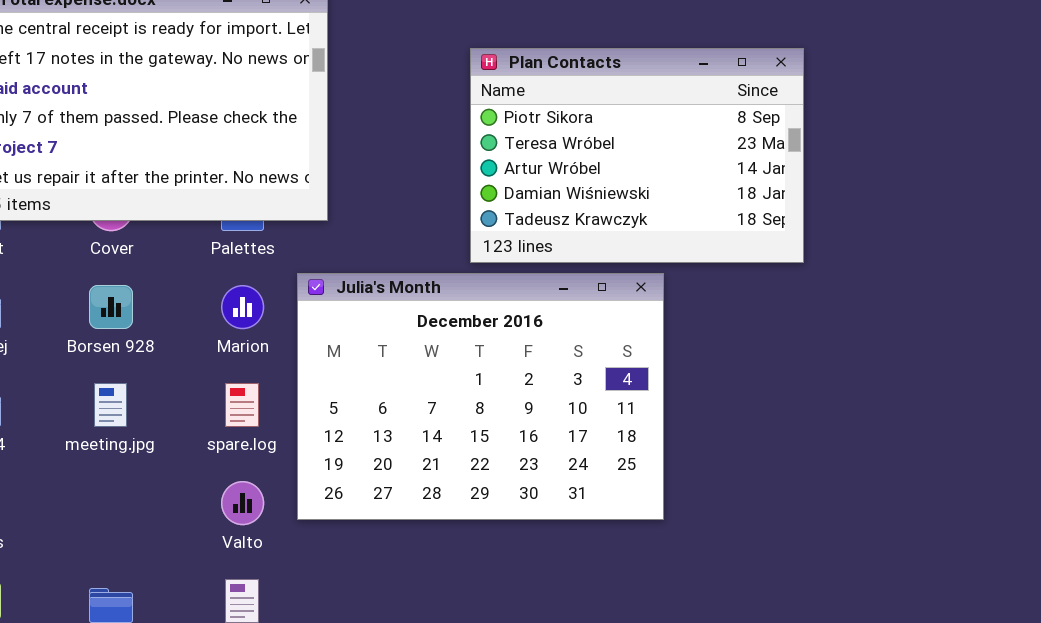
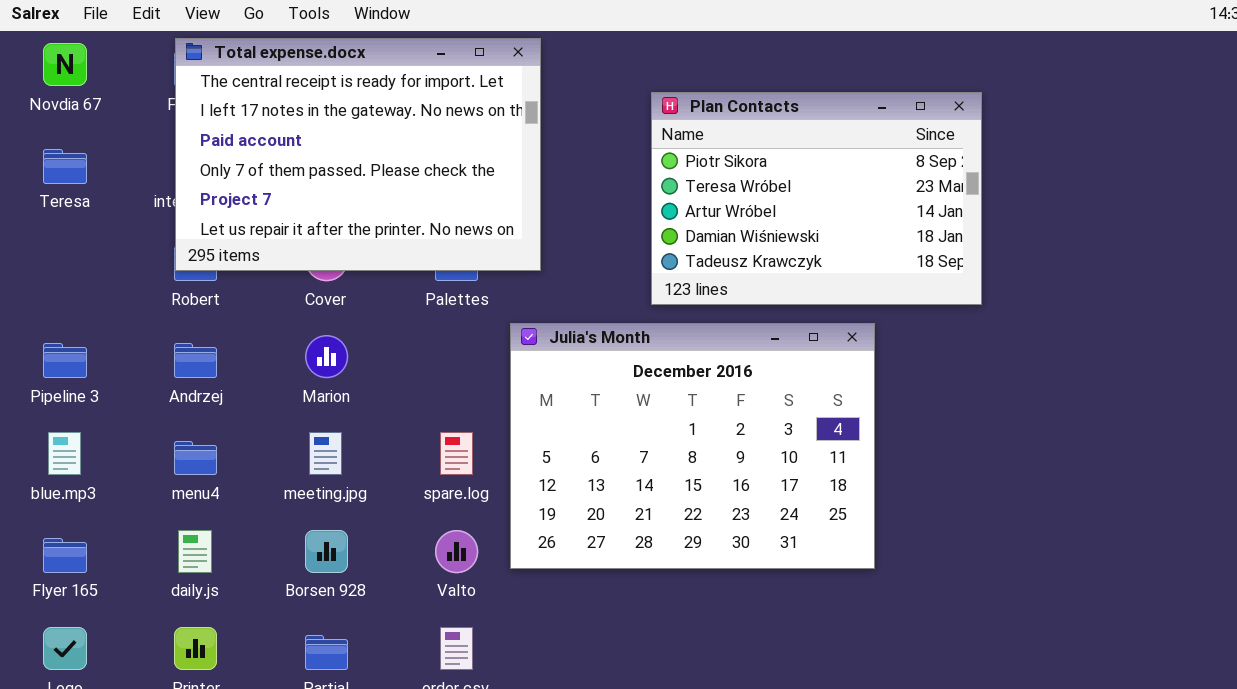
Plan Contacts: [470,48,804,263] -> [651,92,982,305], moved
Borsen 928: [89,285,133,329] -> [305,530,348,573], moved
Marion: [221,285,264,329] -> [305,335,348,378], moved

